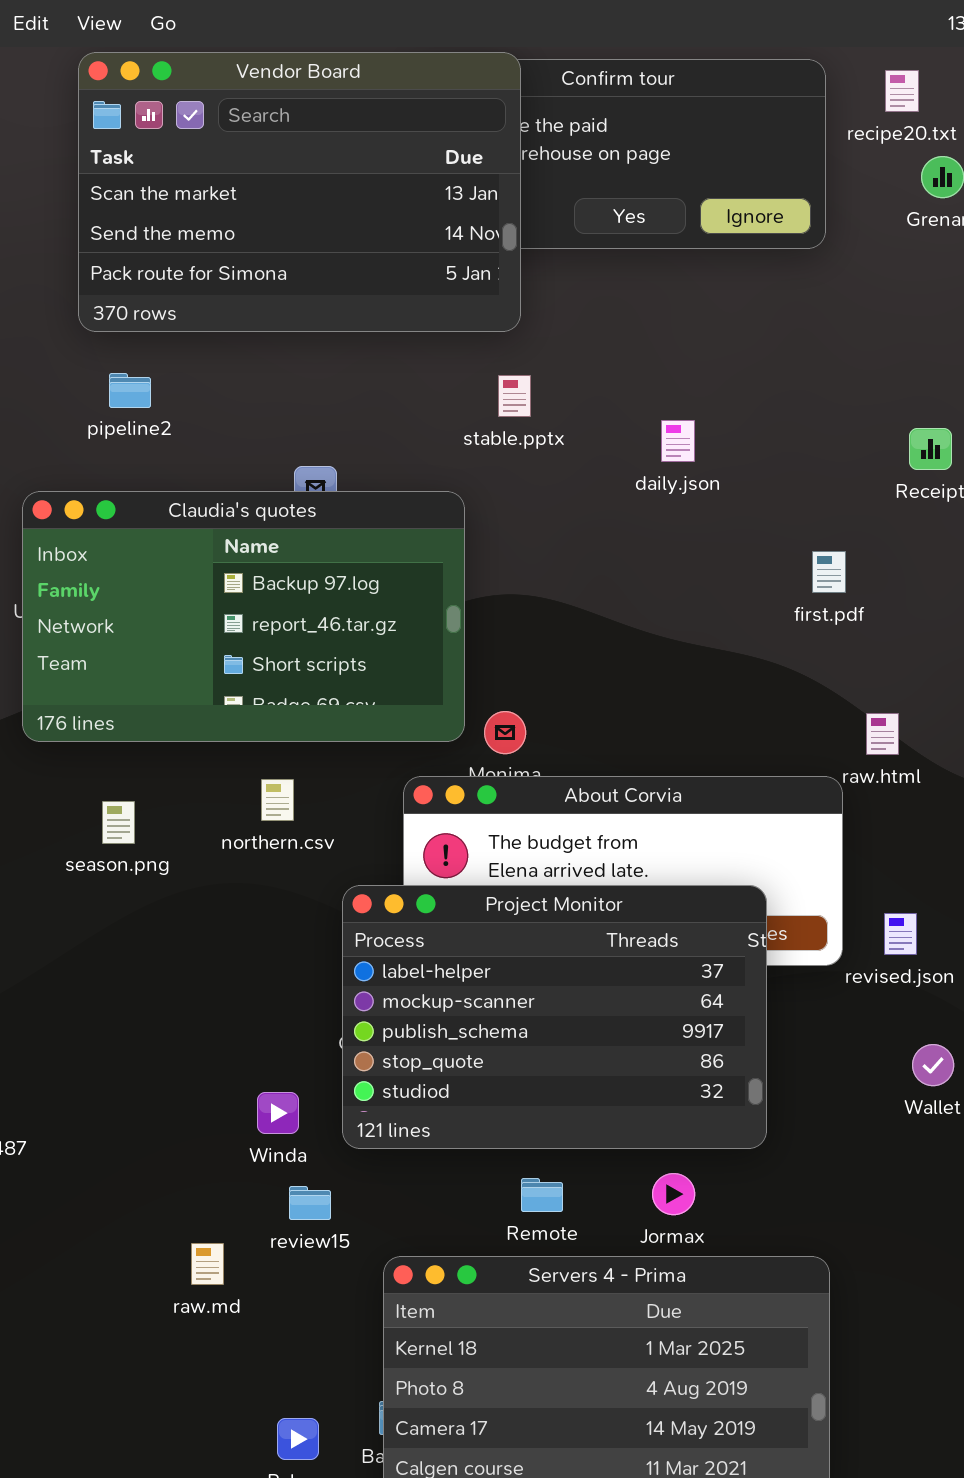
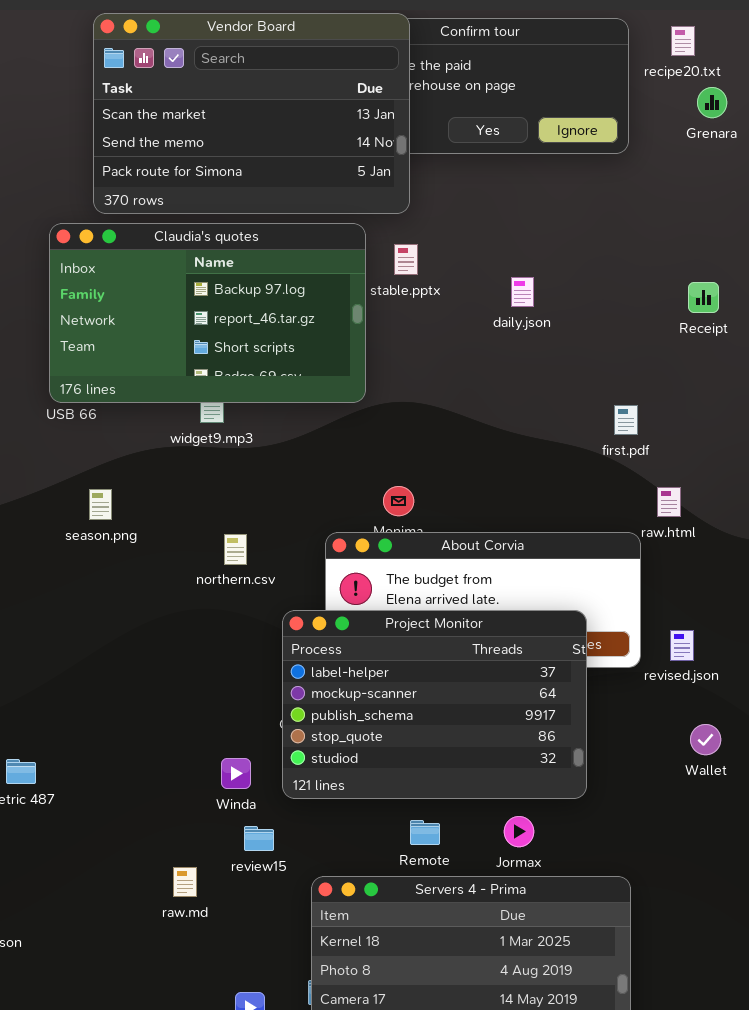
Claudia's quotes: [22,491,465,742] -> [49,223,366,403], moved
first.pdf: [812,551,846,593] -> [614,405,638,435], moved
season.png: [102,801,135,844] -> [89,489,112,520], moved

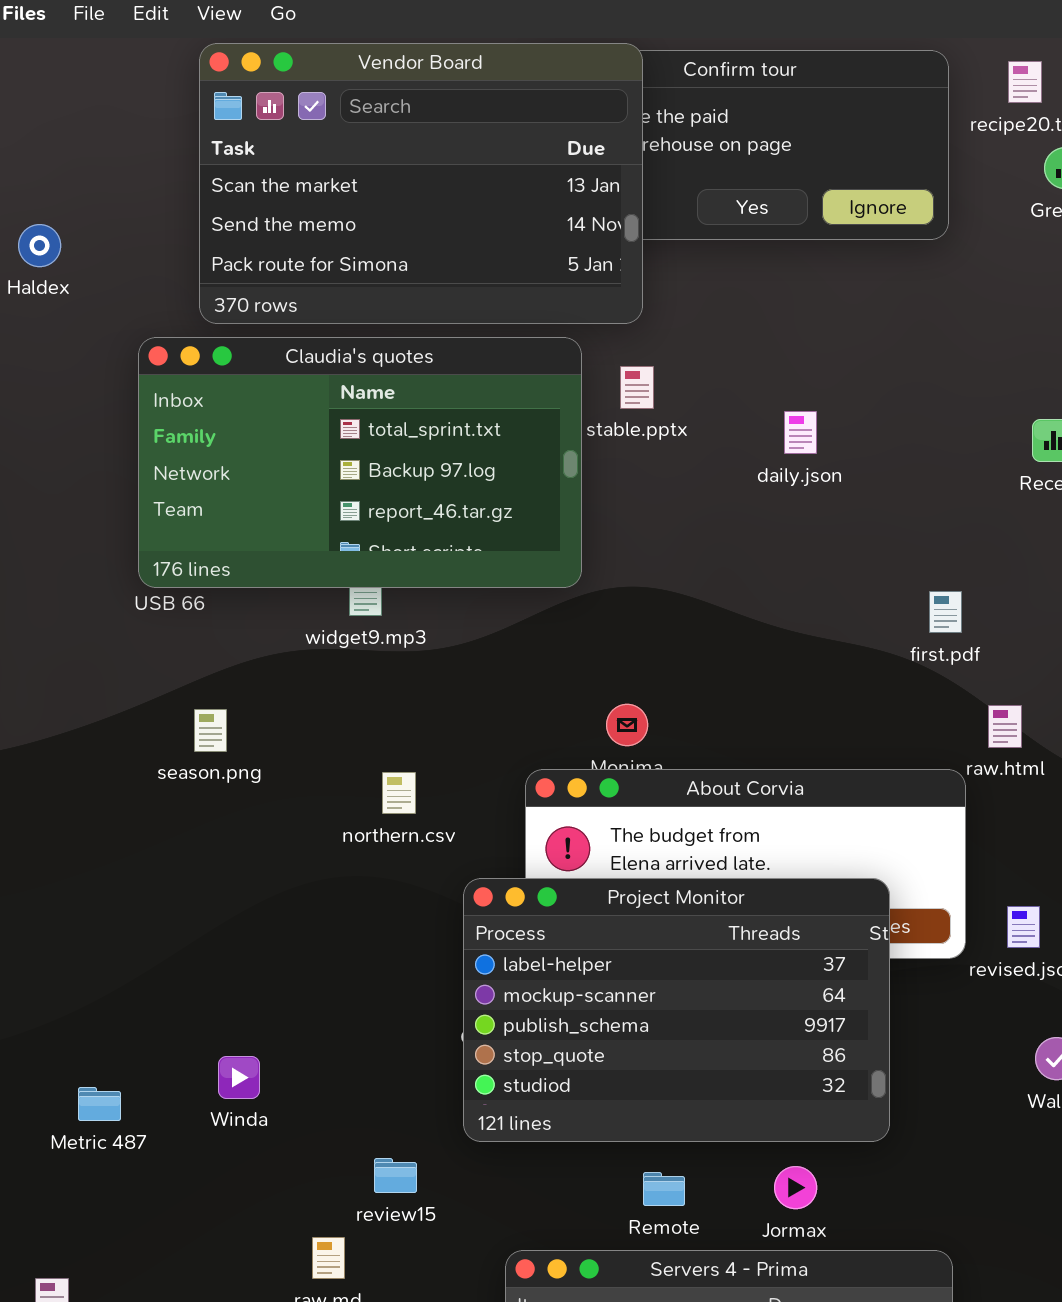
Claudia's quotes: [49,223,366,403] -> [138,337,582,588], scrolled up 1 row
Winda: [221,758,251,789] -> [218,1056,260,1099], moved
review15: [244,826,274,851] -> [374,1158,417,1193], moved

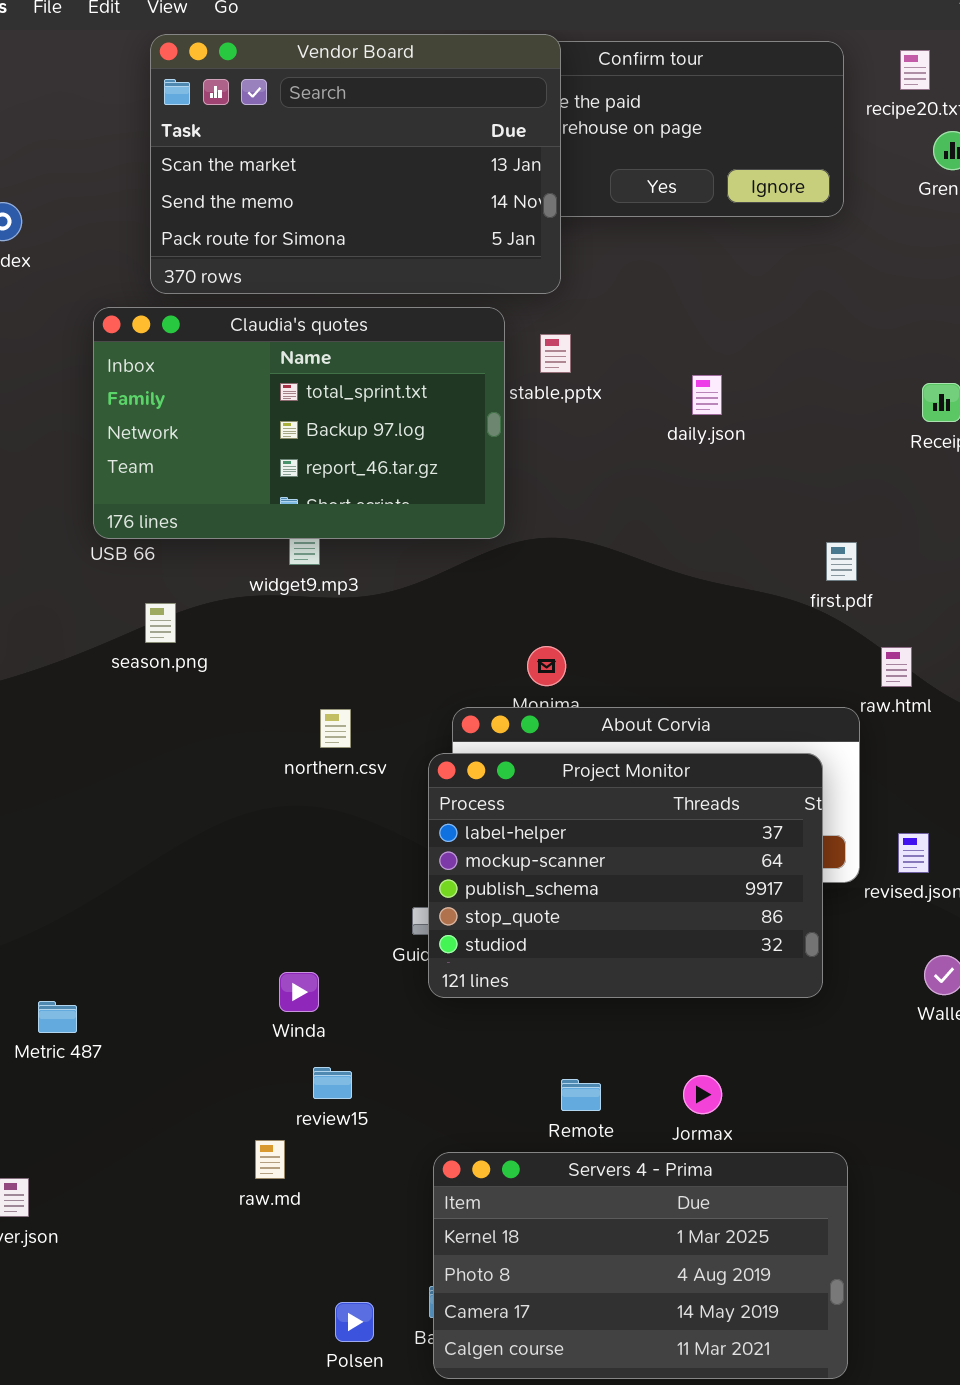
season.png: [194,709,227,752] -> [145,603,176,643], moved
Project Monitor: [463,878,890,1142] -> [428,753,823,998], moved
Winda: [218,1056,260,1099] -> [279,972,319,1012], moved

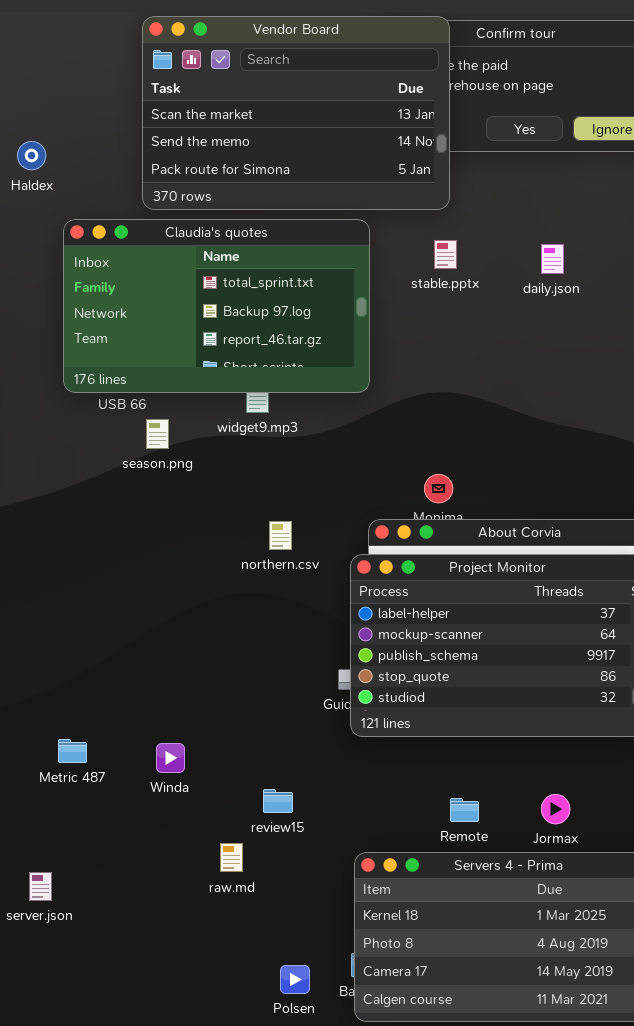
Claudia's quotes: [93,307,505,539] -> [63,219,370,393], moved
daily.json: [692,375,722,415] -> [541,244,564,274], moved
season.png: [145,603,176,643] -> [146,419,169,449], moved
Winda: [279,972,319,1012] -> [156,743,185,773], moved

